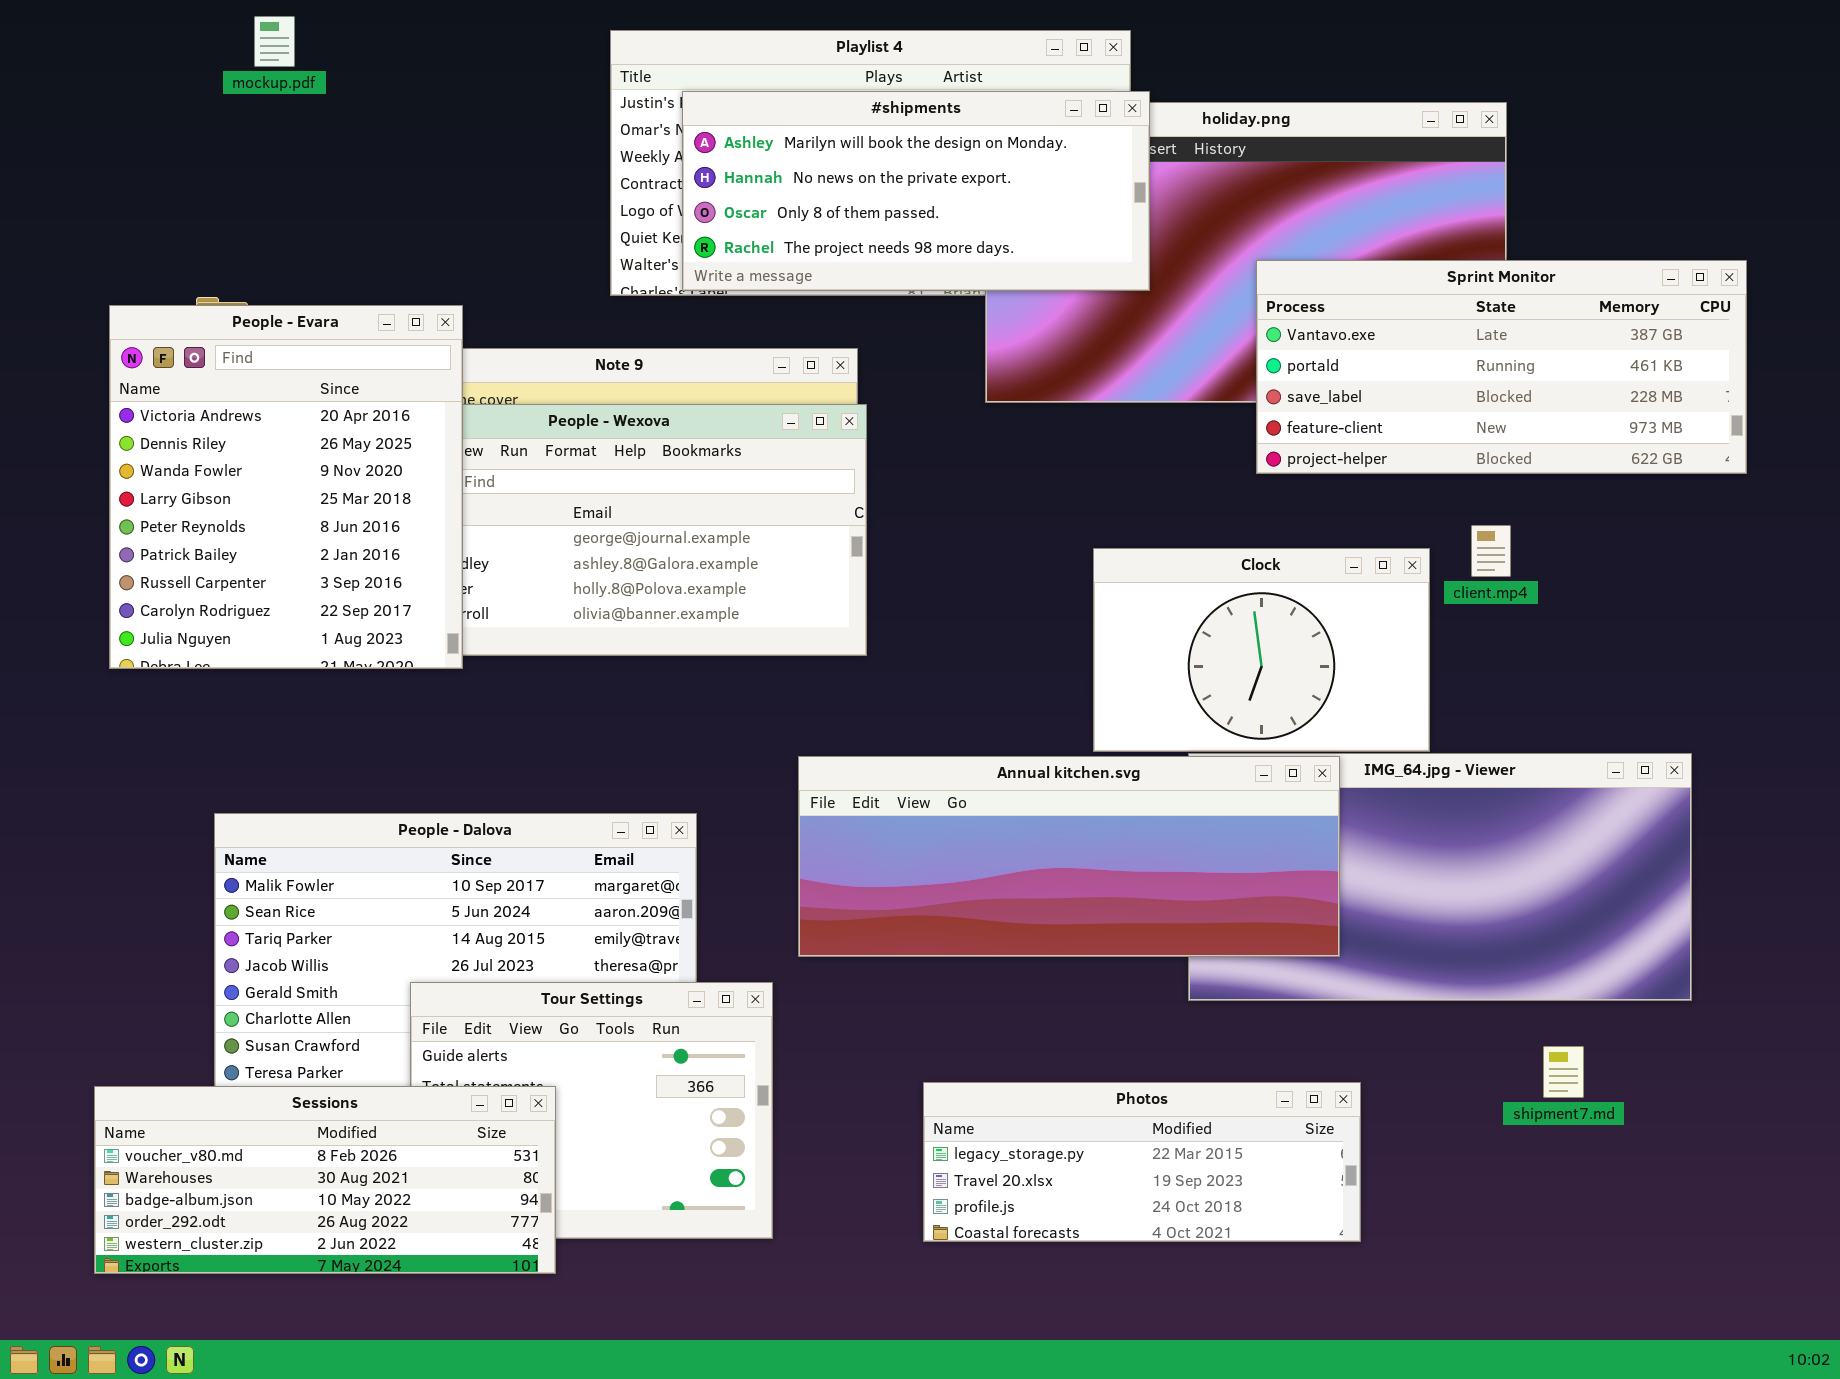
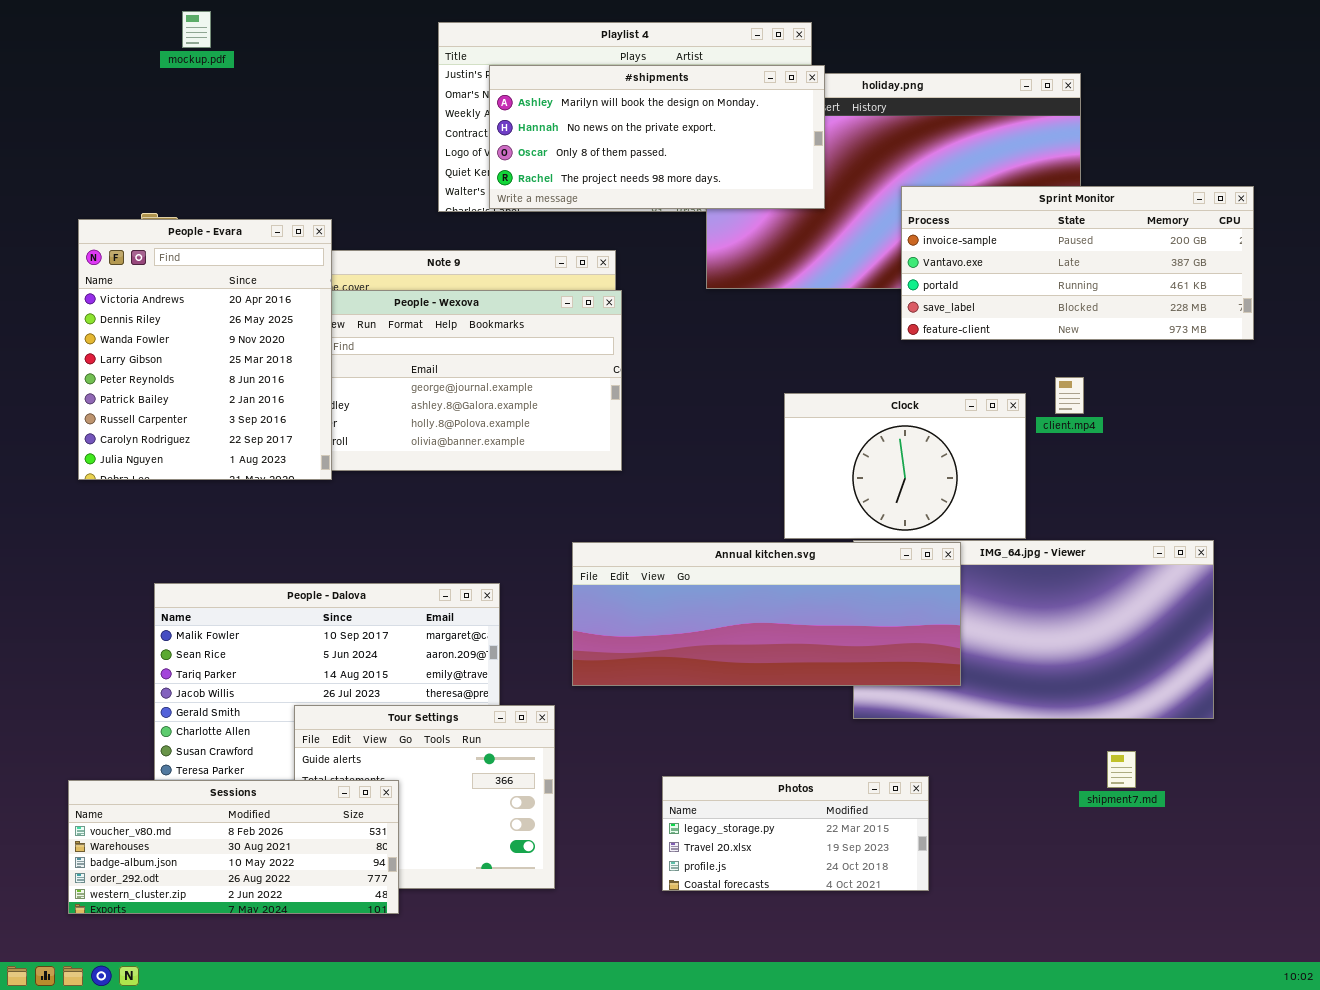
Sprint Monitor: [1256,260,1747,474] -> [901,186,1254,340], scrolled up 1 row
Photos: [923,1082,1361,1242] -> [662,776,929,891], resized

